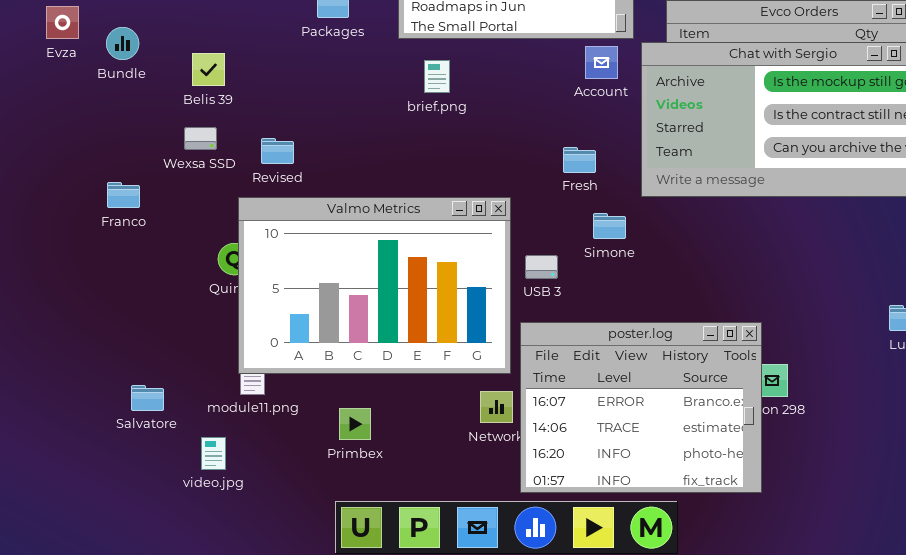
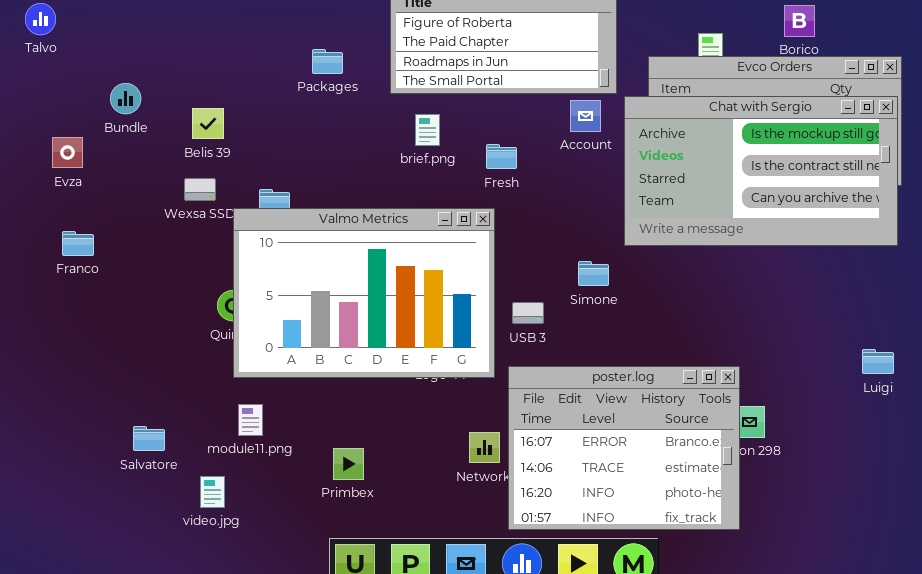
Evza: [46,6,79,39] -> [52,137,83,168], moved
Fresh: [563,147,596,173] -> [486,144,517,169], moved
Franco: [107,182,140,208] -> [62,231,94,256], moved
Valmo Metrics: [238,197,511,374] -> [233,208,495,378], moved

